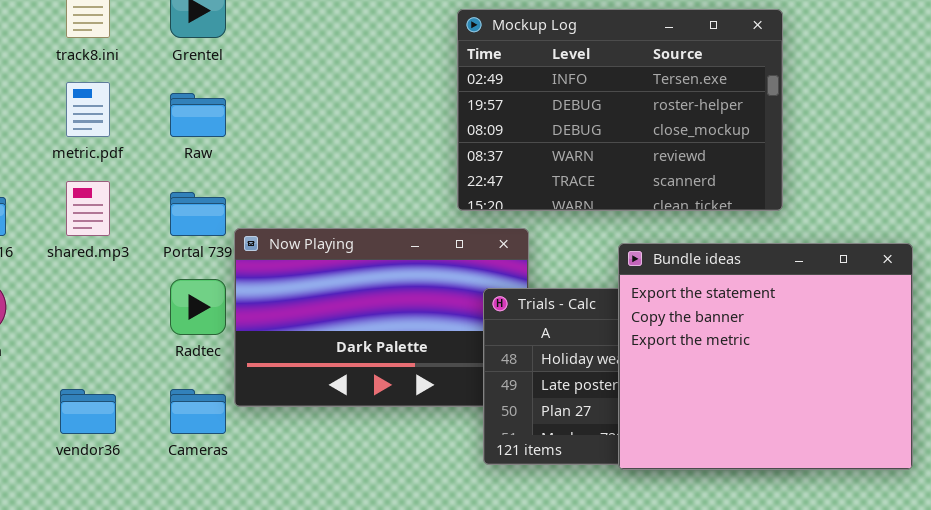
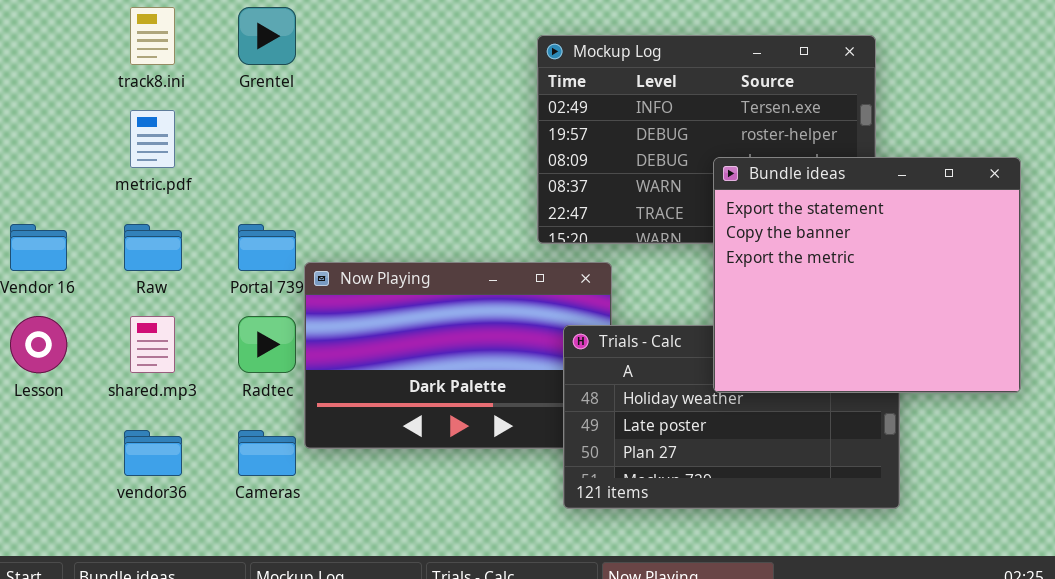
Raw: [170,93,226,137] -> [124,224,182,271], moved
shared.mp3: [66,181,110,236] -> [130,316,175,373], moved
Bundle ideas: [618,243,913,470] -> [713,157,1021,393], moved

